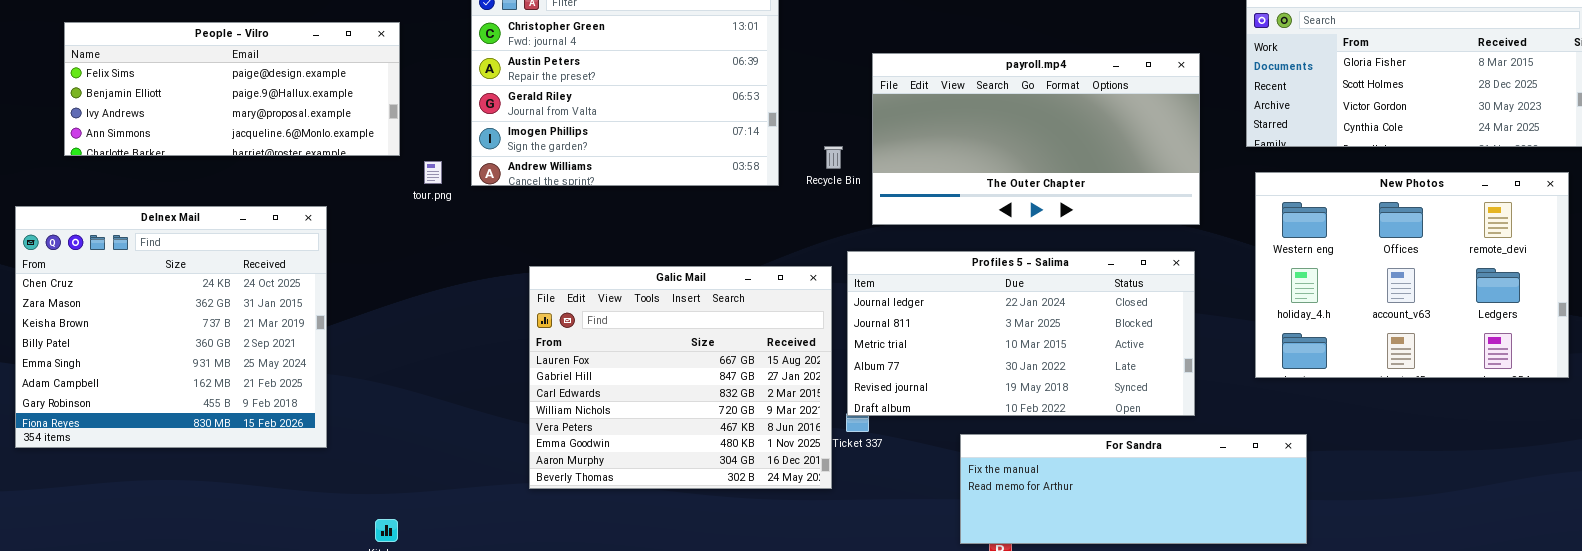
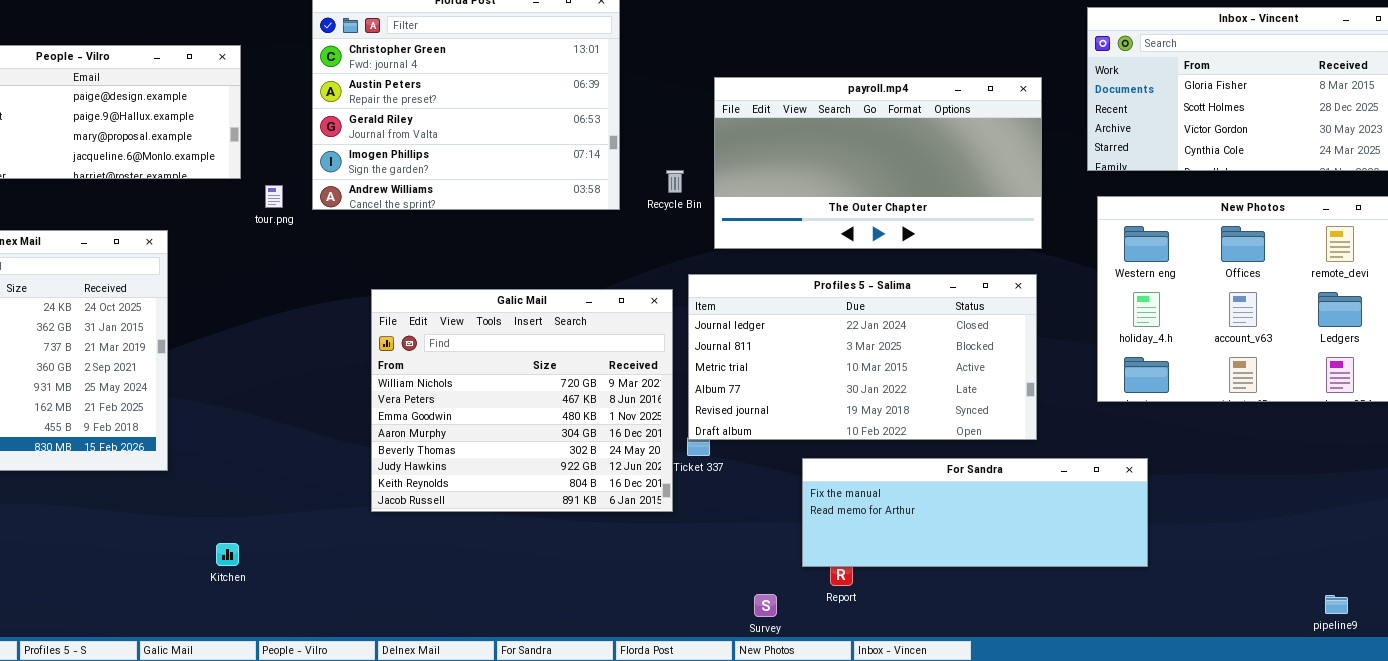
Galic Mail: [529,266,832,489] -> [371,289,673,512], scrolled down 3 rows

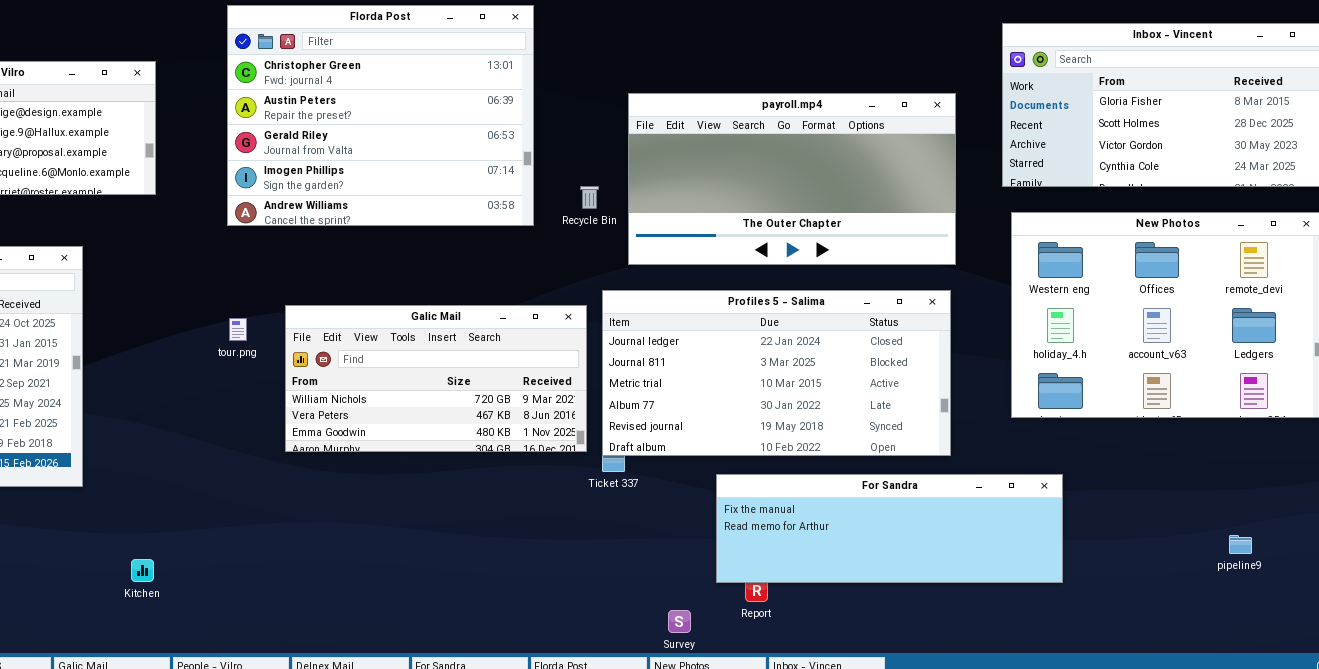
tour.png: [265,185,283,208] -> [229,318,247,341], moved
Galic Mail: [371,289,673,512] -> [285,305,587,452], resized
pipeline9: [1325,595,1348,614] -> [1229,535,1252,554], moved

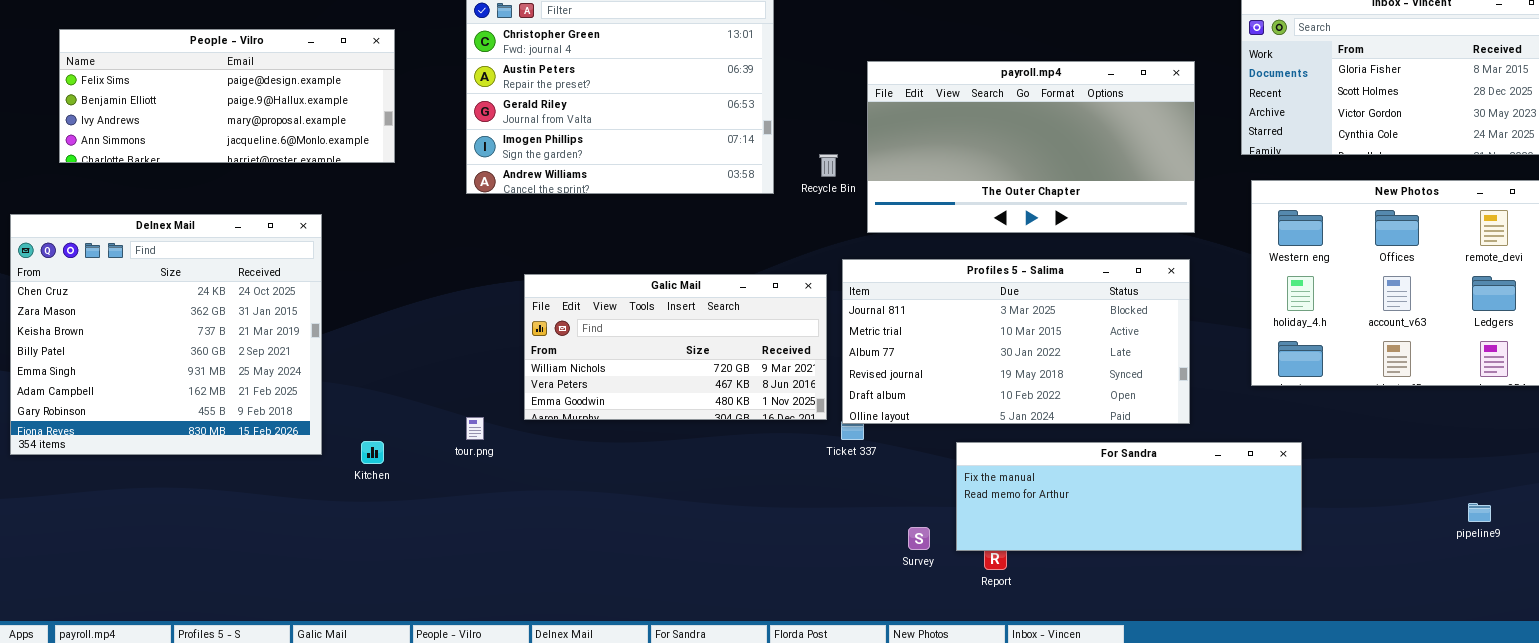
Profiles 5 - Salima: [602,290,951,456] -> [842,259,1190,424], scrolled down 1 row
tour.png: [229,318,247,341] -> [466,417,484,440], moved
Kitchen: [131,559,154,582] -> [361,441,384,464], moved
Survey: [668,610,691,633] -> [908,527,930,550], moved

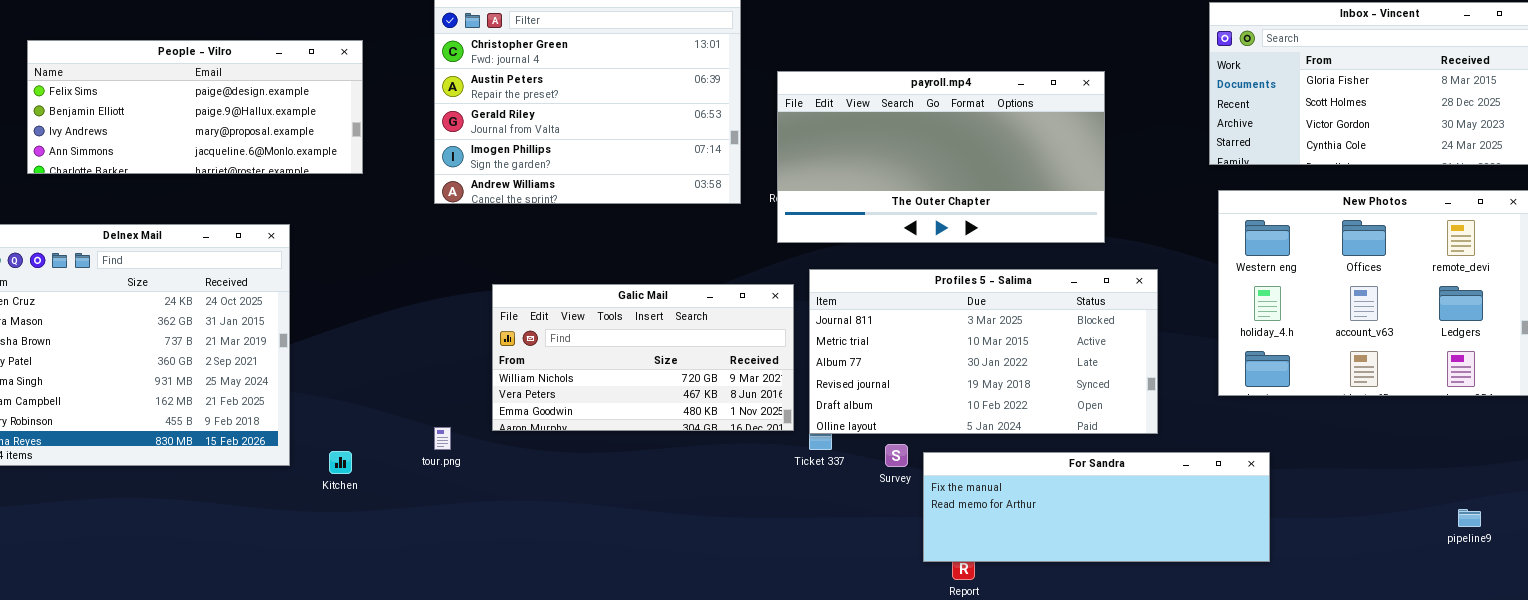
payroll.mp4: [867,61,1195,233] -> [777,71,1105,243], moved
pipeline9: [1468,503,1491,522] -> [1458,509,1481,527], moved
Survey: [908,527,930,550] -> [885,444,908,467], moved

